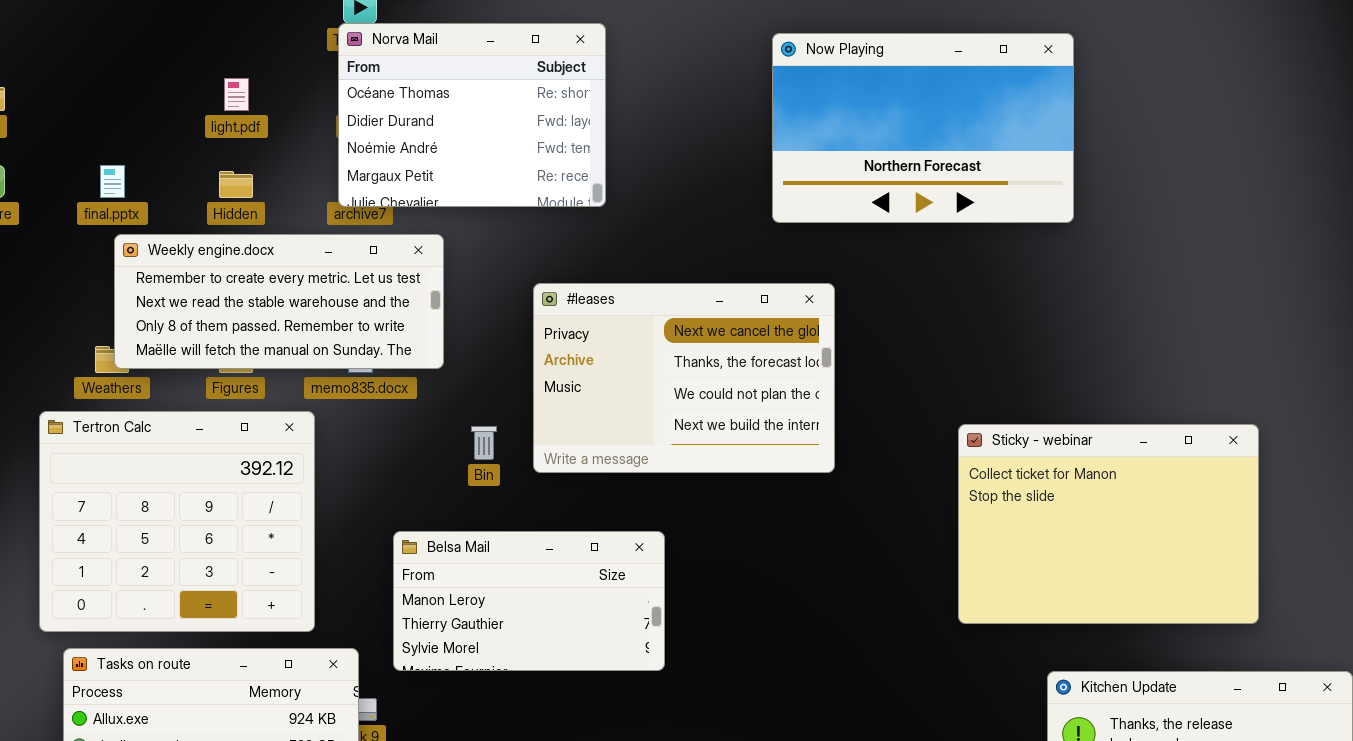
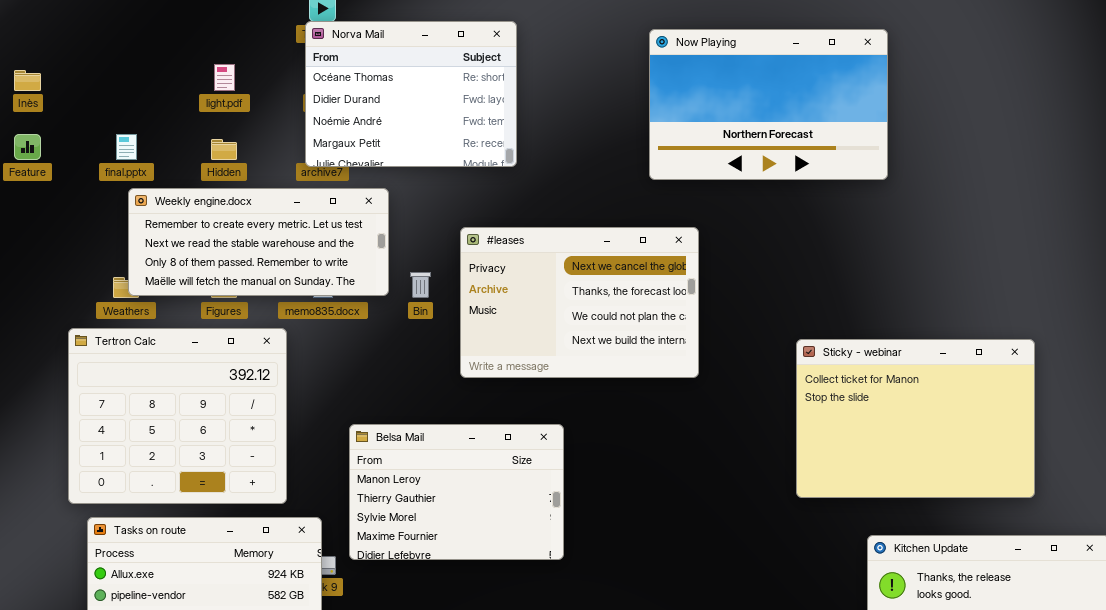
Bin: [471,426,497,460] -> [410,272,431,298], moved
Belsa Mail: [393,531,665,671] -> [349,424,564,560], resized

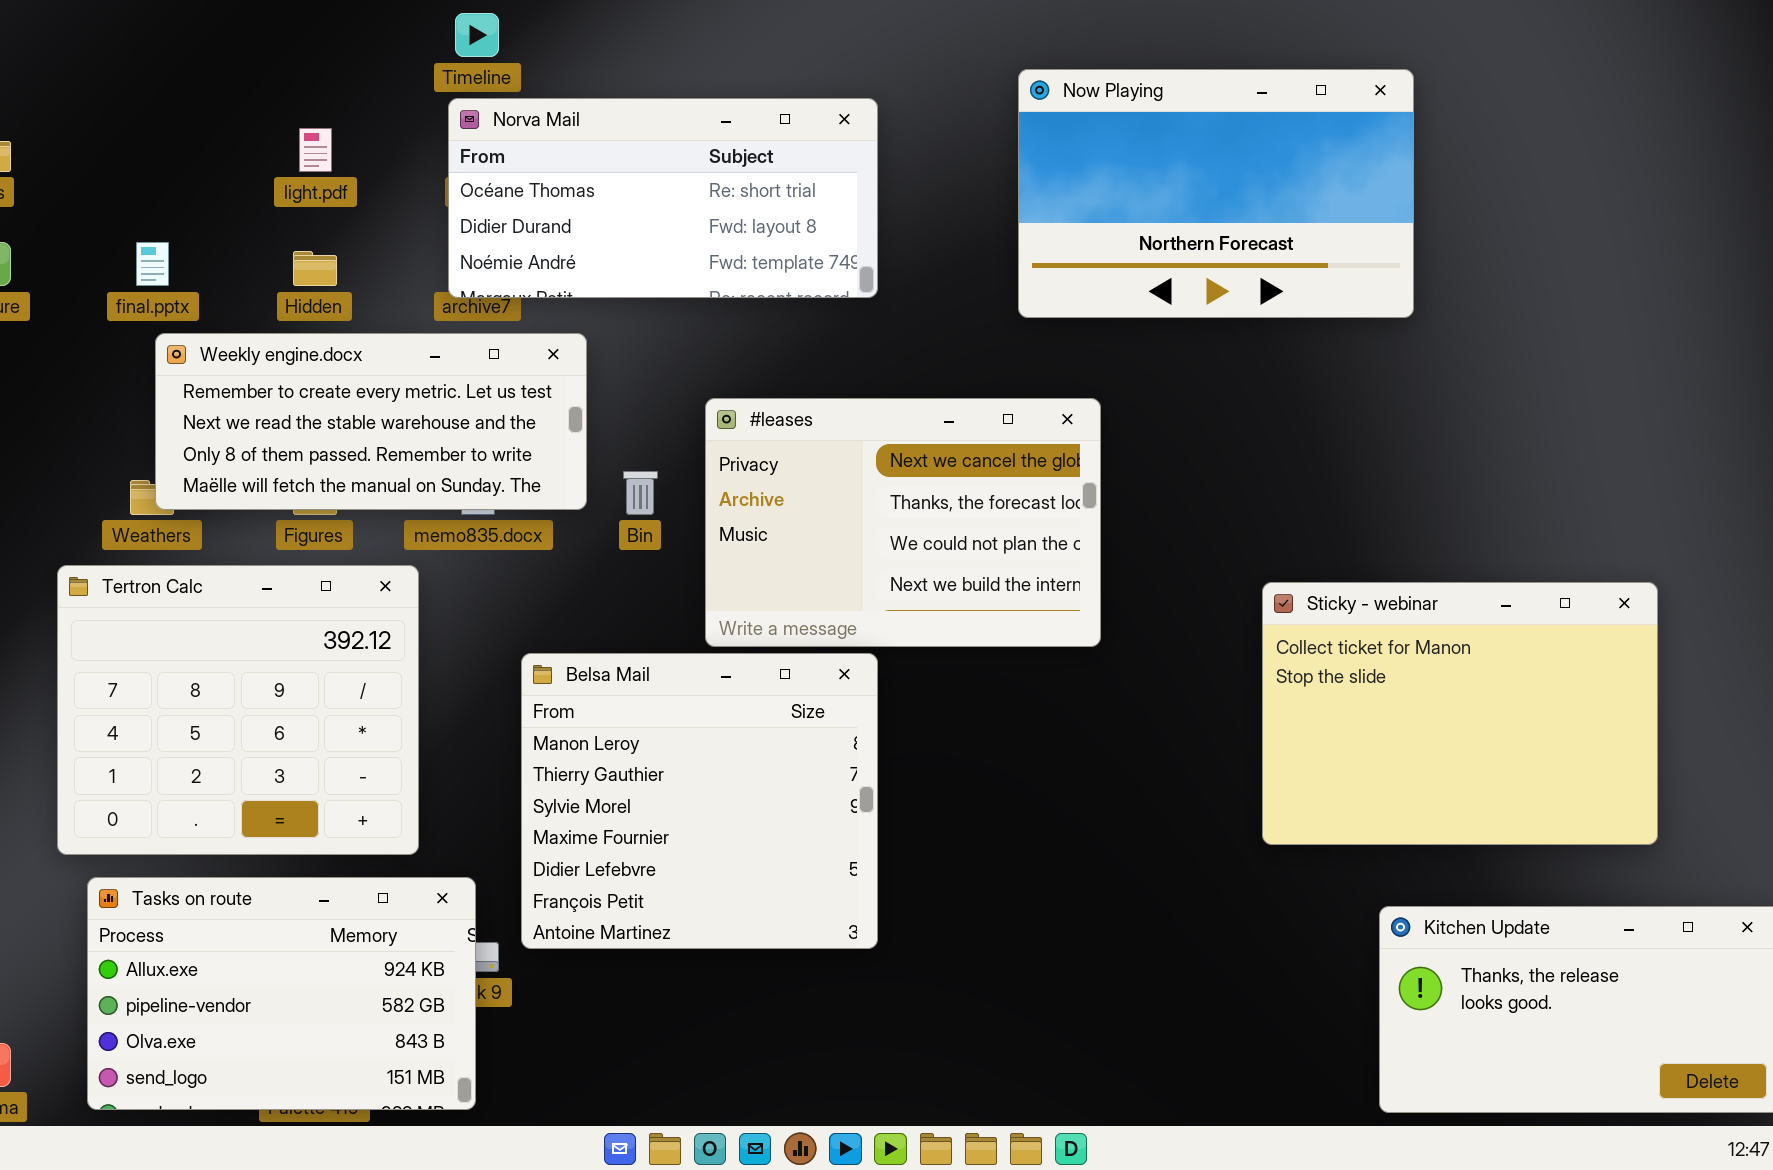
Norva Mail: [305,21,517,167] -> [448,98,878,298], resized
Belsa Mail: [349,424,564,560] -> [521,653,878,949], resized

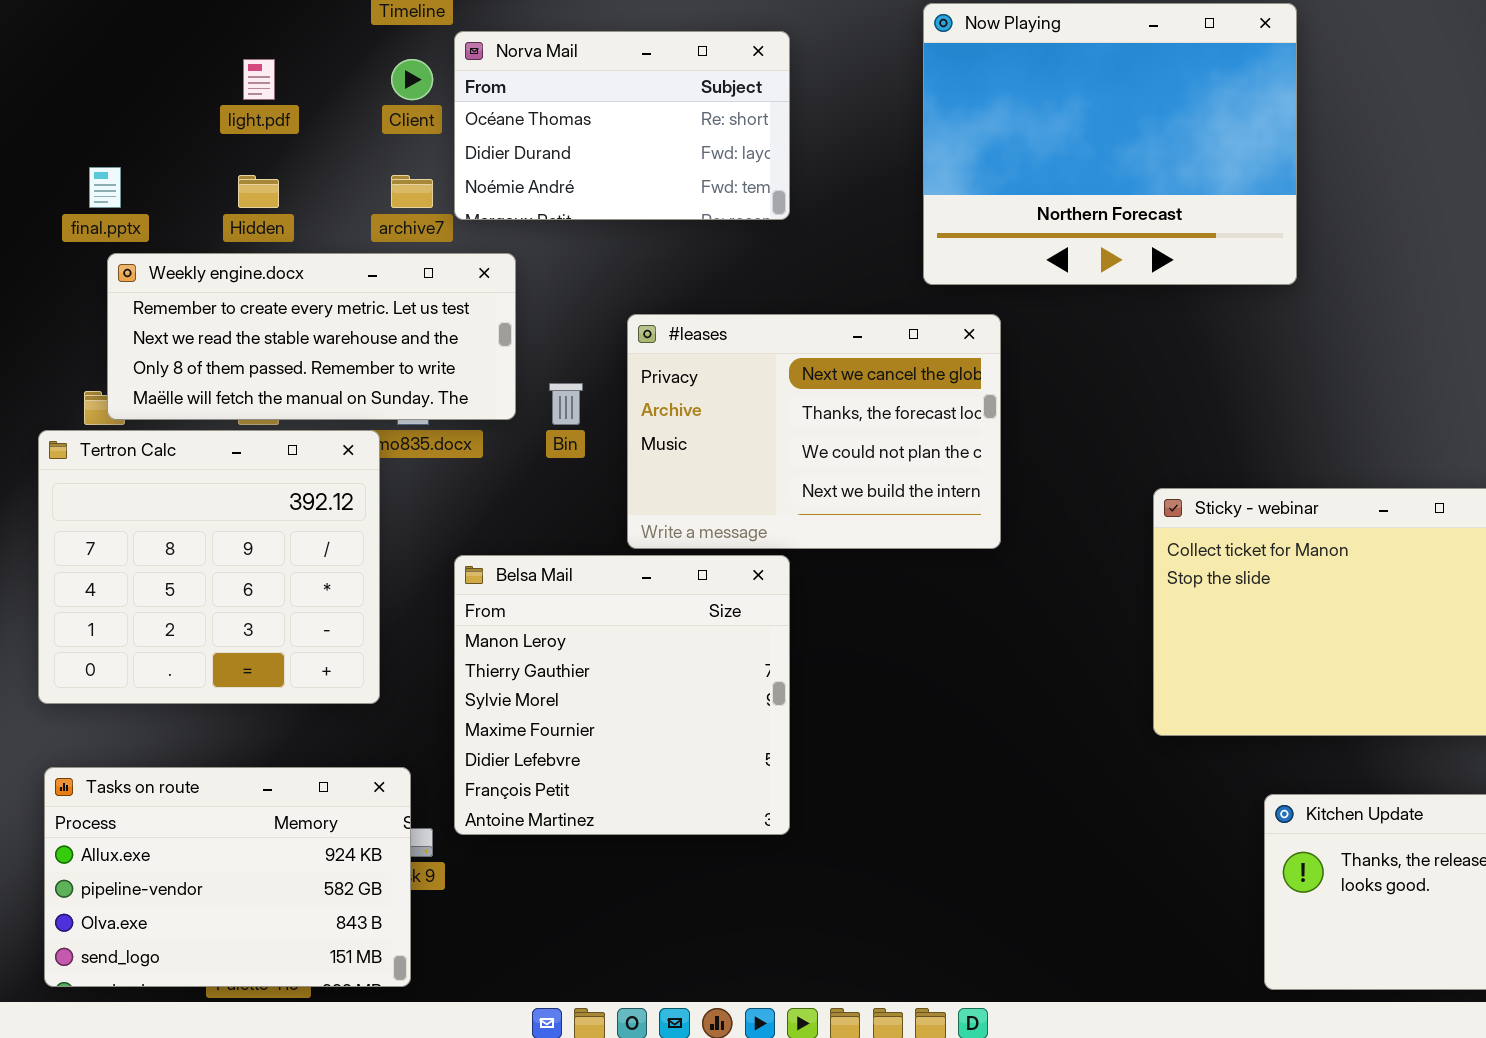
Now Playing: [1018,69,1414,318] -> [923,3,1297,285], resized
Norva Mail: [448,98,878,298] -> [454,31,790,220], resized
Tertron Calc: [57,565,419,855] -> [38,430,380,704], moved

